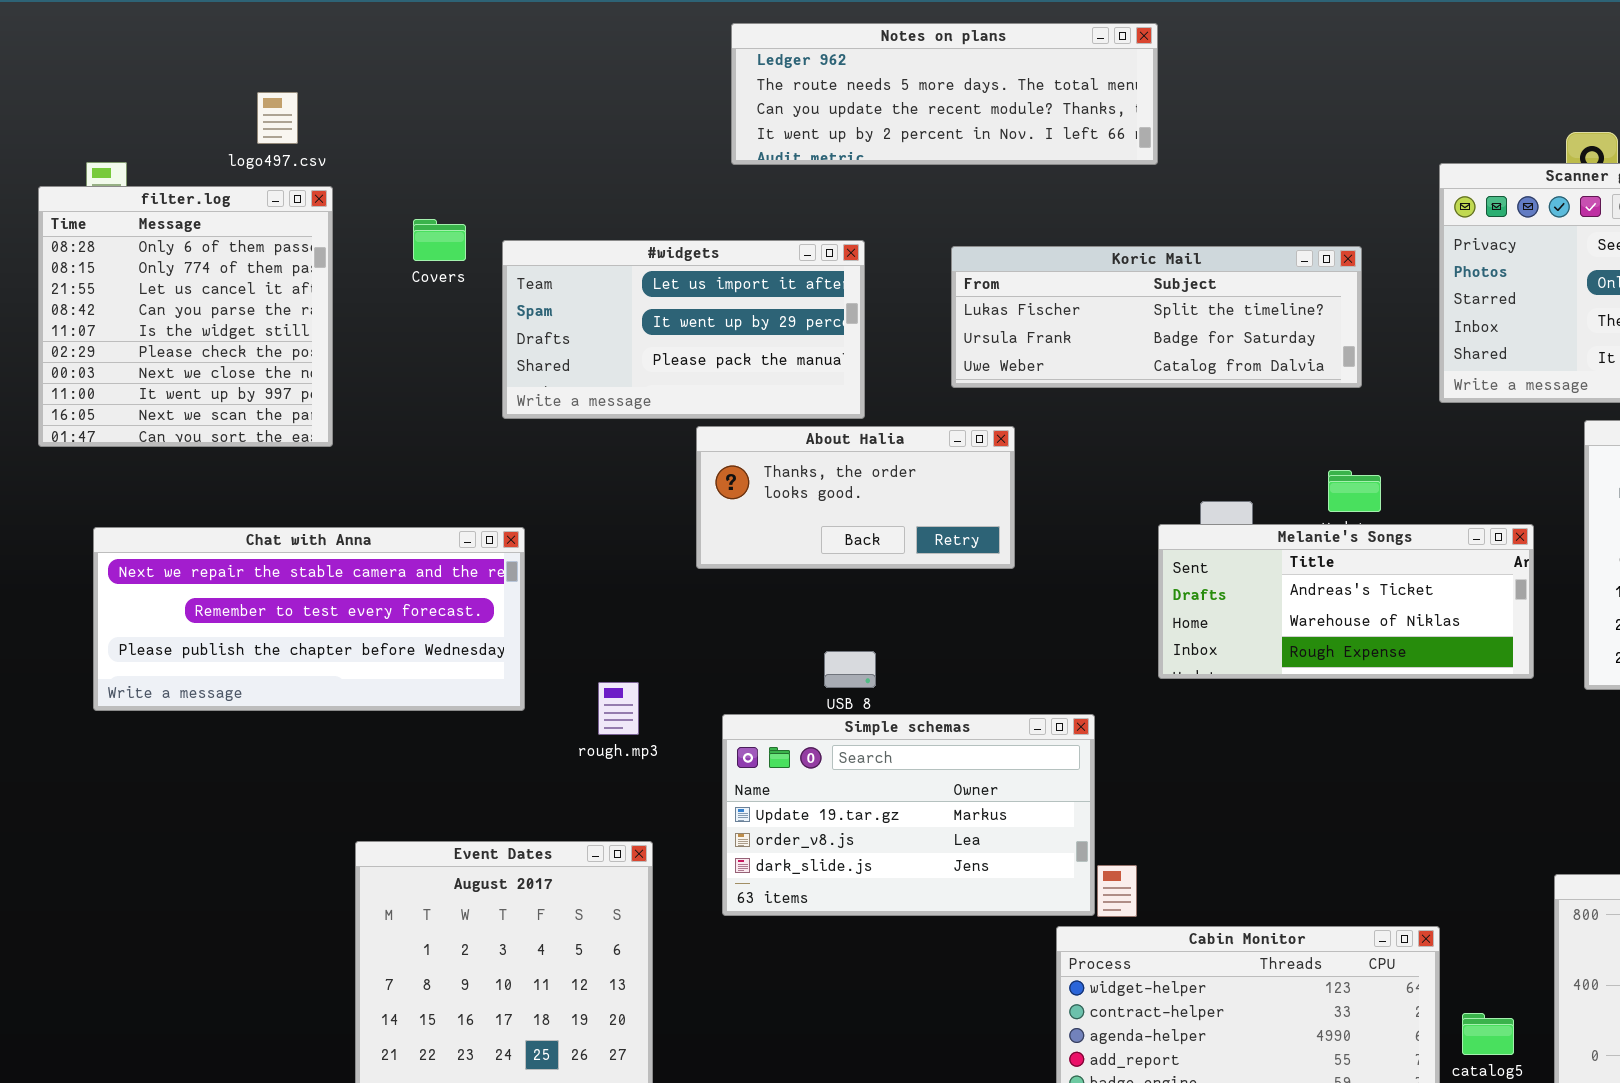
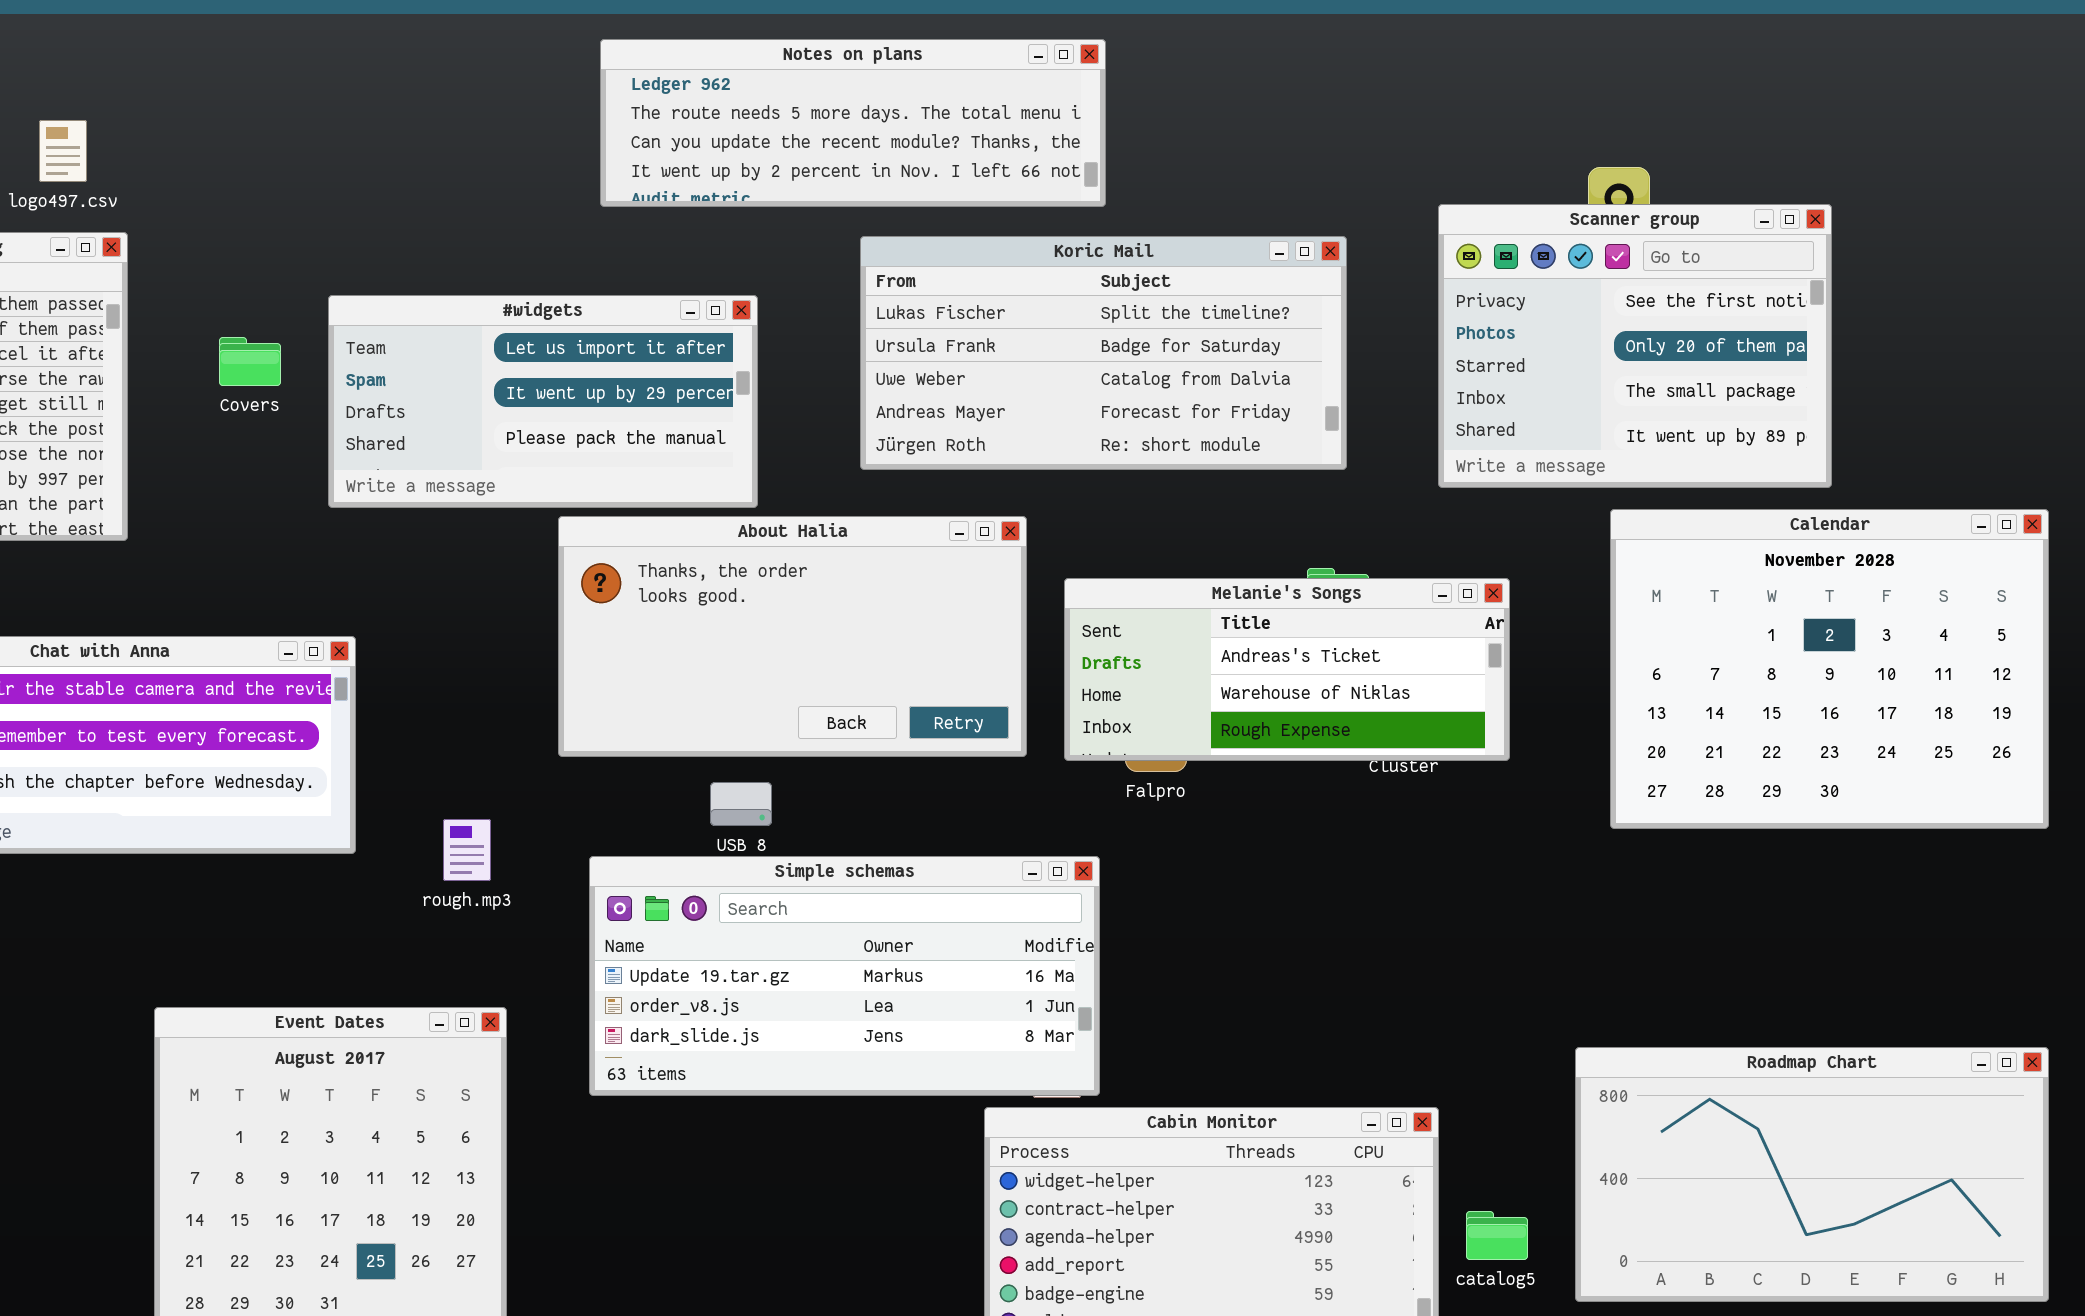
Covers: [413,219,466,261] -> [219,337,281,386], moved
Koric Mail: [951,246,1362,388] -> [860,236,1347,470], resized
About Halia: [696,426,1015,569] -> [558,516,1027,757], resized
Melanie's Songs: [1158,524,1534,679] -> [1064,578,1510,761], moved
Simple schemas: [722,714,1095,916] -> [589,856,1100,1096], resized

